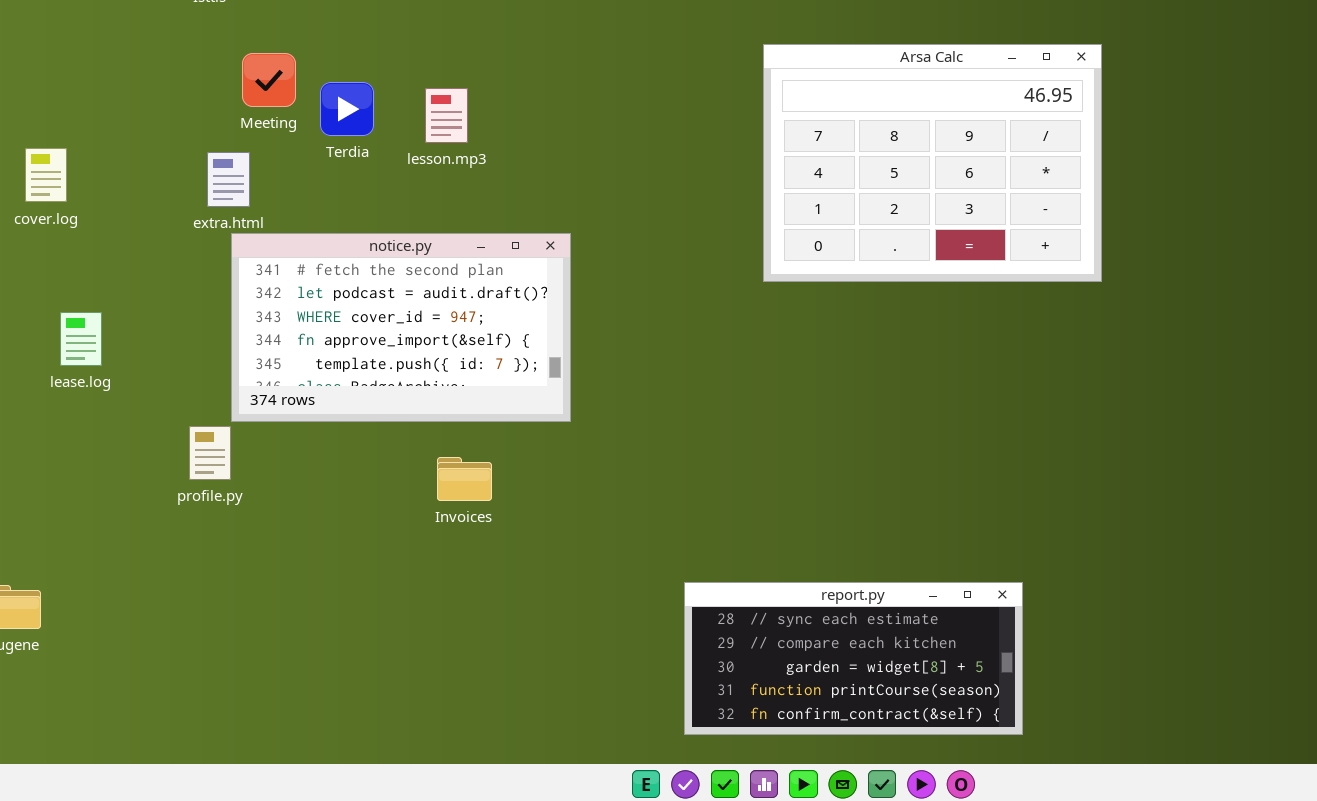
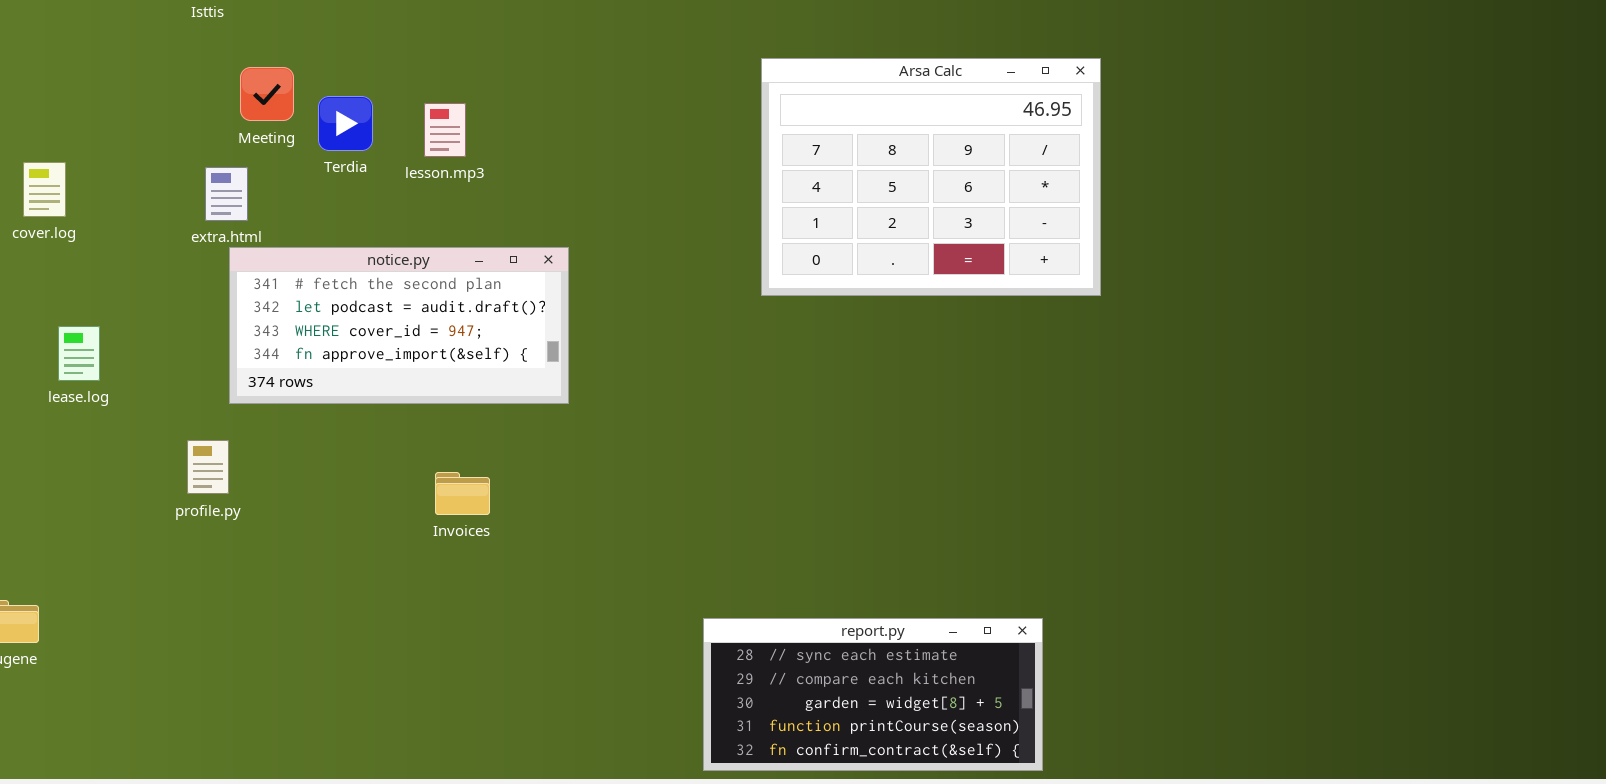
notice.py: [231,233,571,422] -> [229,247,569,404], resized
report.py: [684,582,1023,735] -> [703,618,1043,771], moved

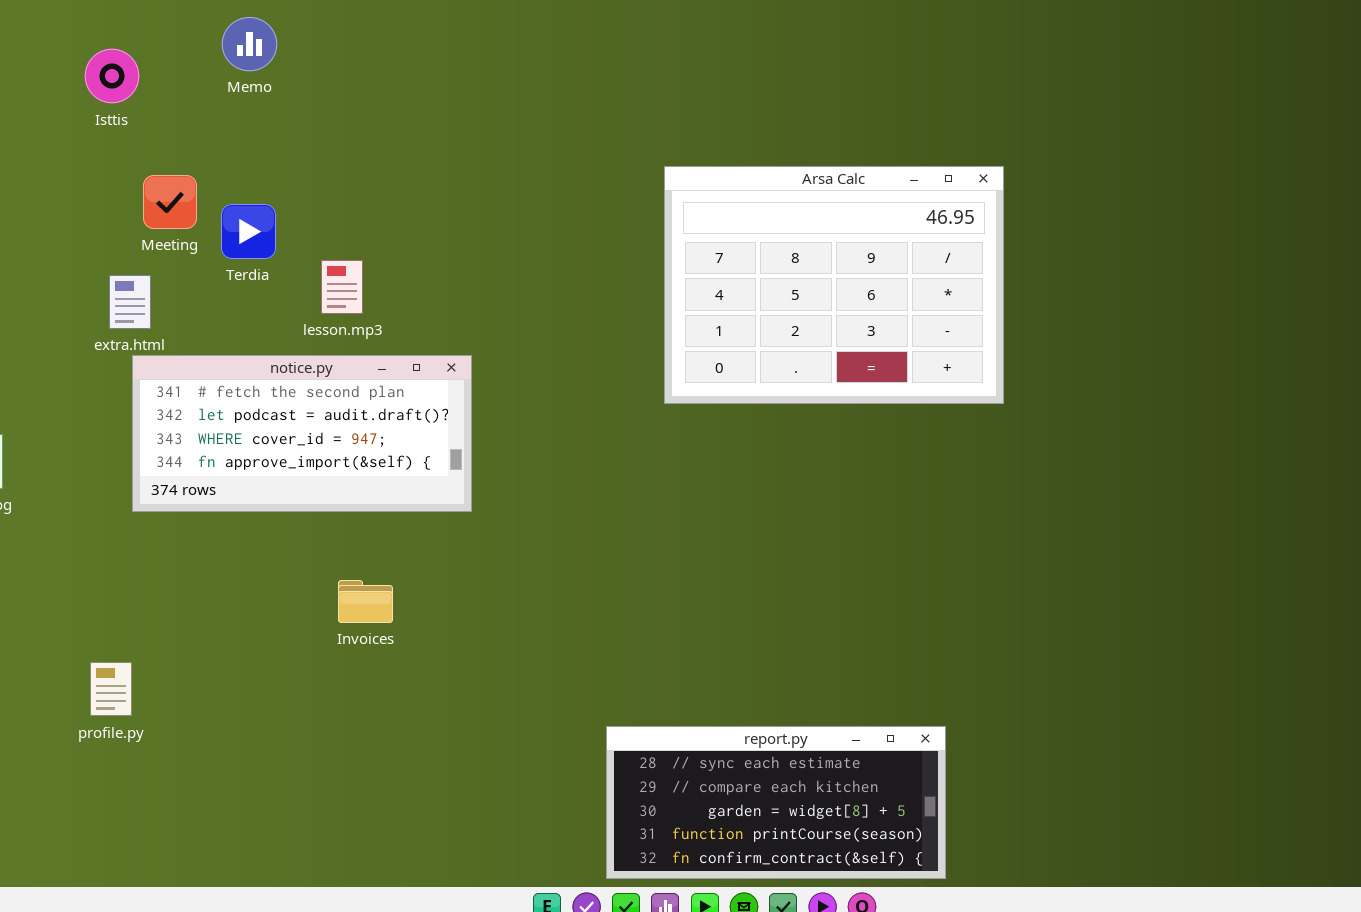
lesson.mp3: [424,103,466,157] -> [321,260,363,314], moved
profile.py: [187,440,229,494] -> [90,662,132,716], moved

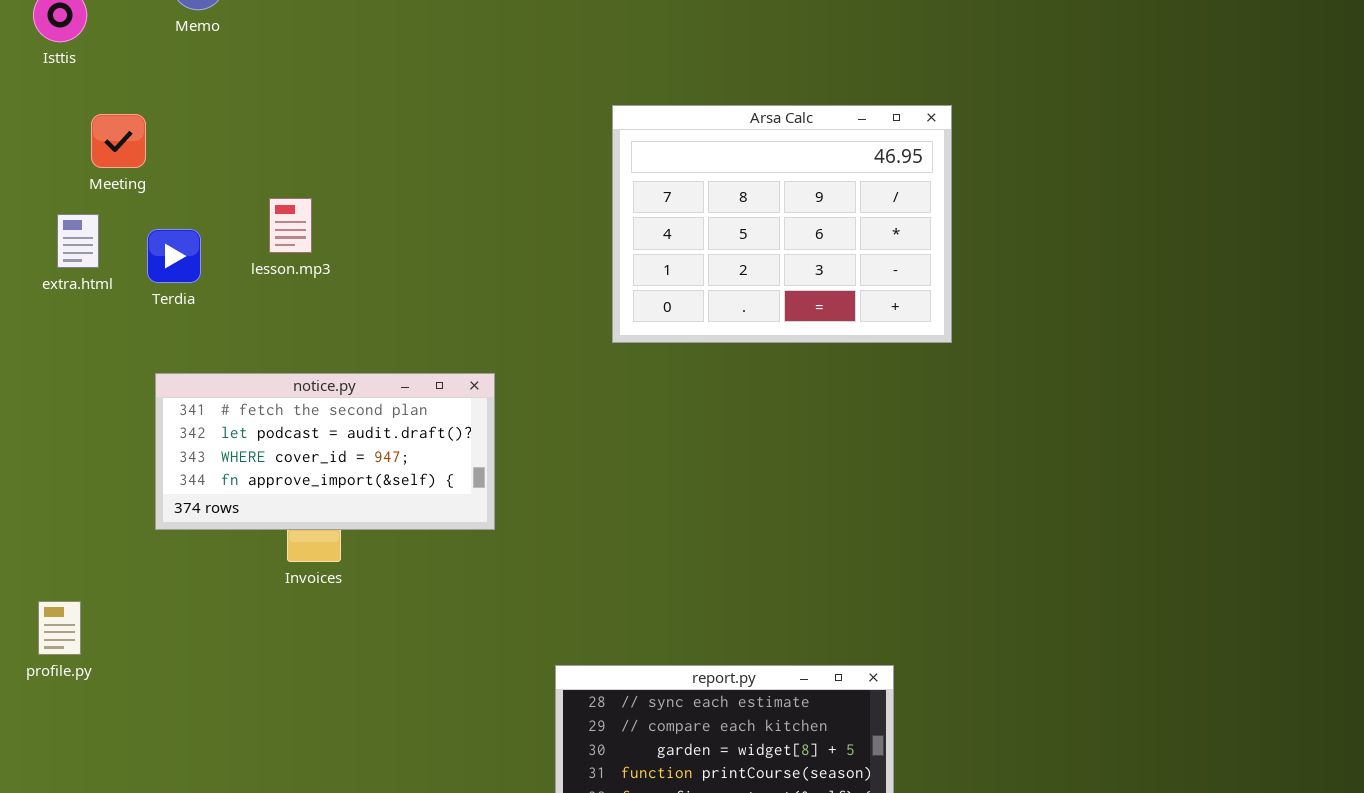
Terdia: [221,204,276,259] -> [147,229,201,283], moved
notice.py: [132,355,472,512] -> [155,373,495,530], moved

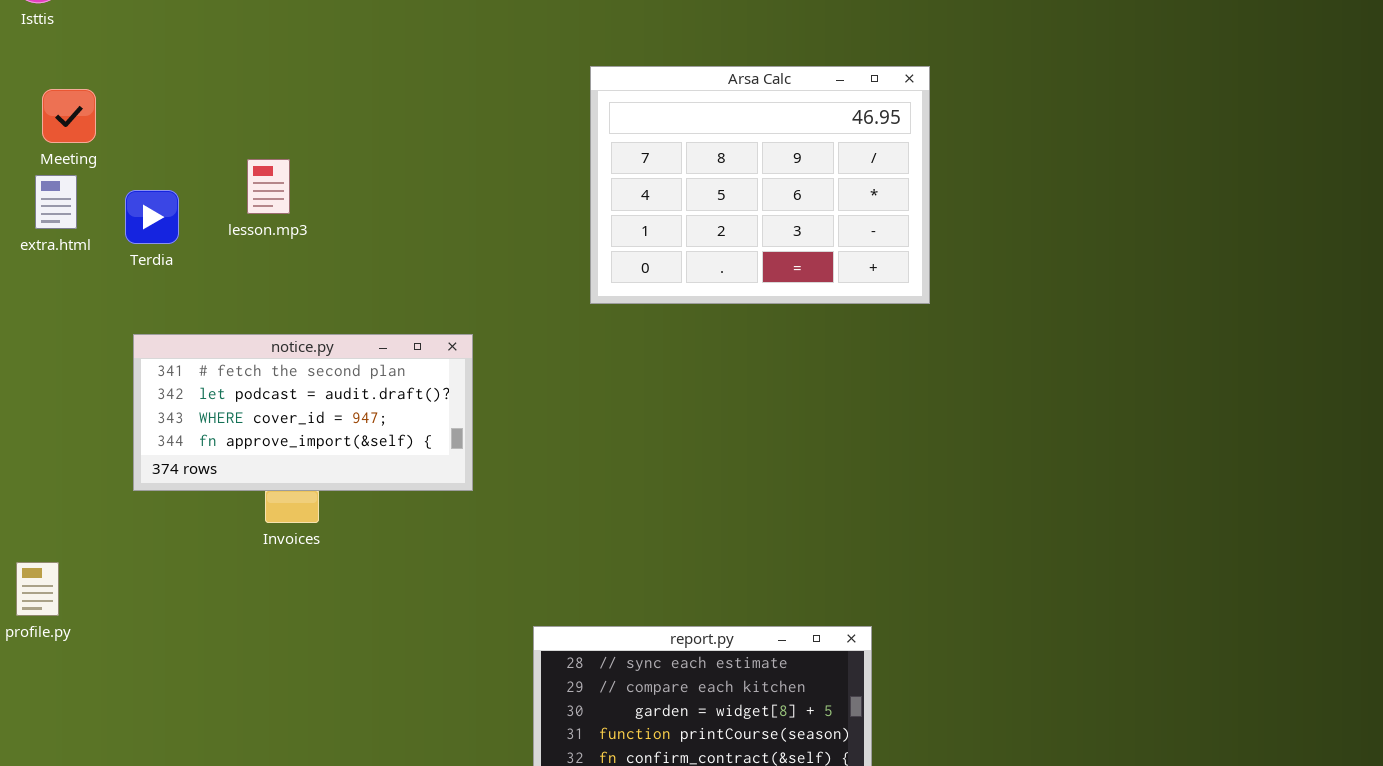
Meeting: [91,114,146,168] -> [42,89,96,143], moved

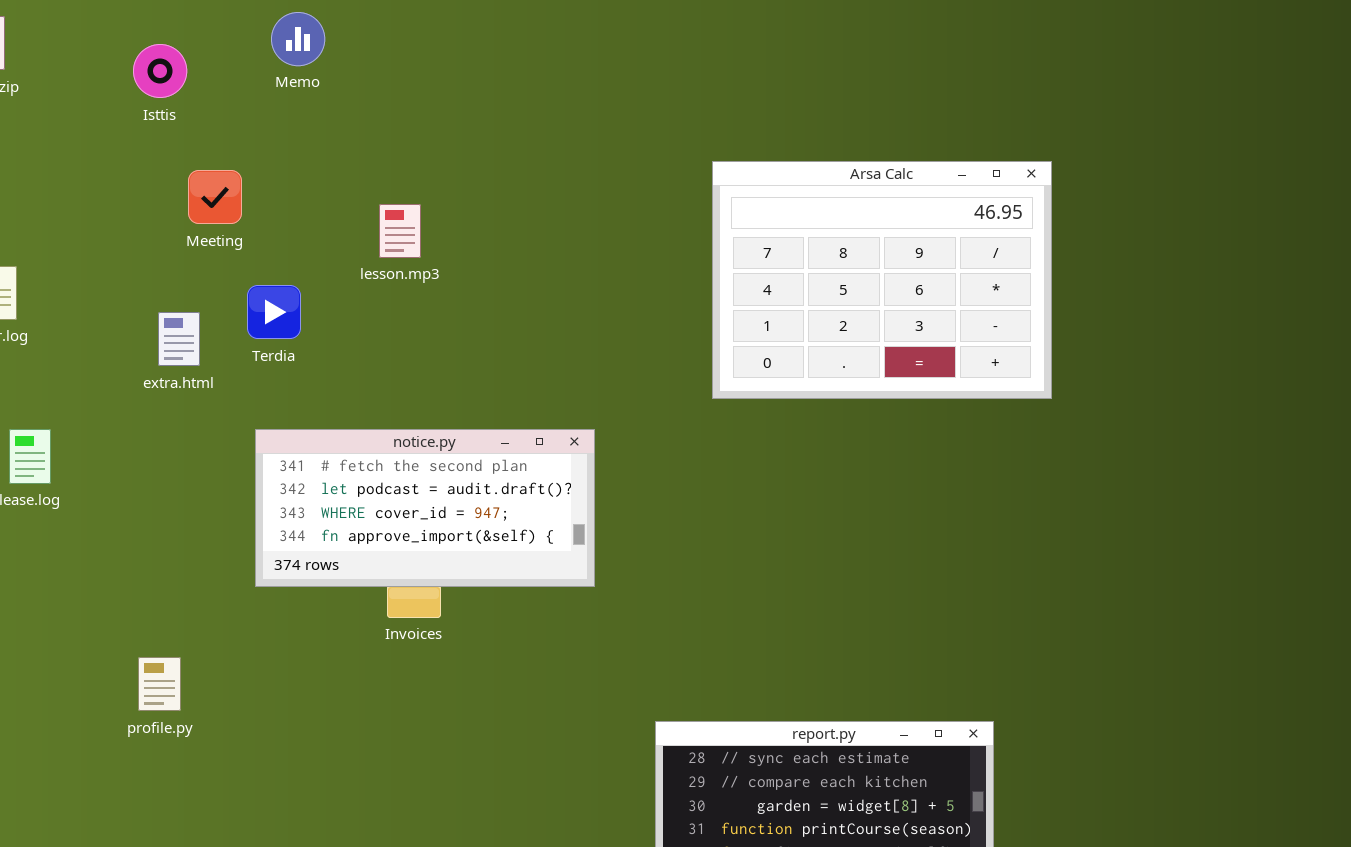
Meeting: [42,89,96,143] -> [188,170,242,224], moved
lesson.mp3: [247,159,290,214] -> [379,204,421,258], moved
extra.html: [35,175,77,229] -> [158,312,200,366], moved

